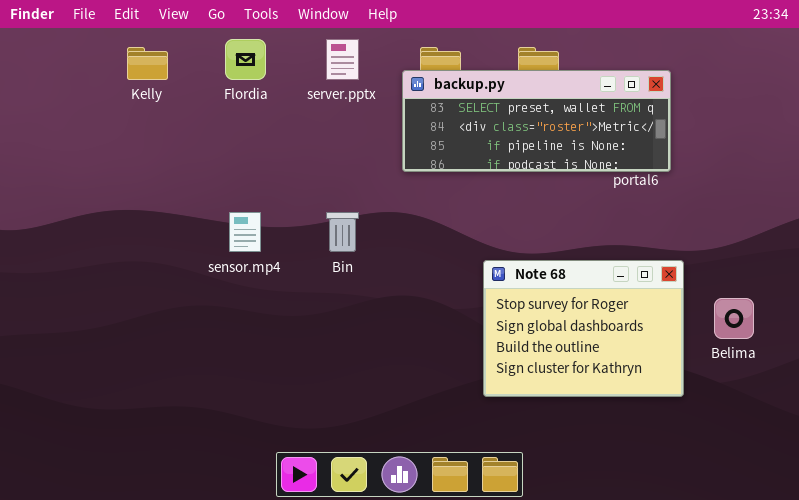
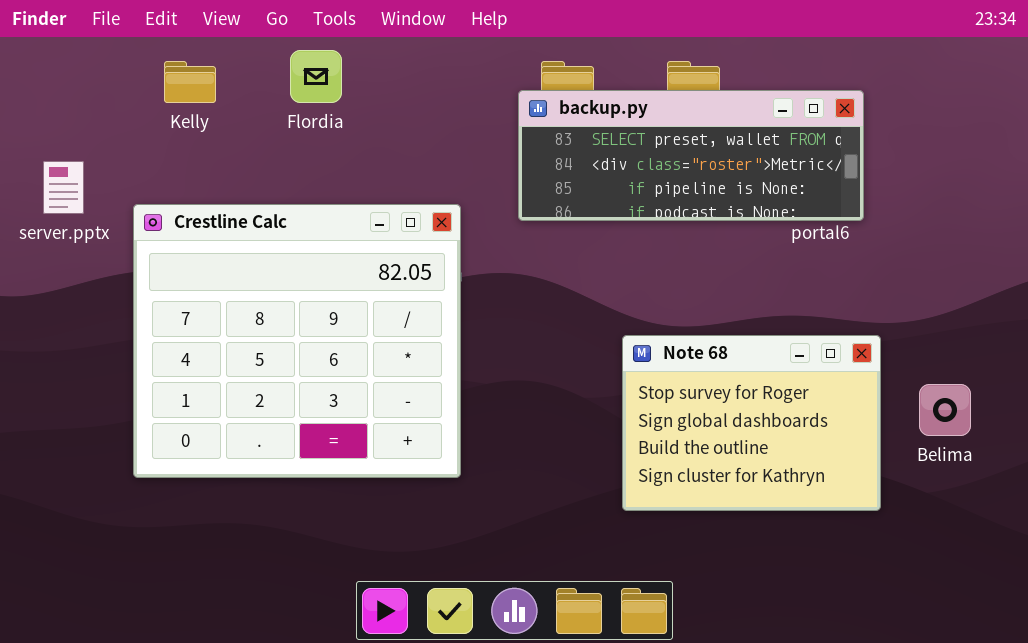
server.pptx: [326,39,359,80] -> [43,161,84,214], moved
Crestline Calc: none -> [133,204,461,478], opened

